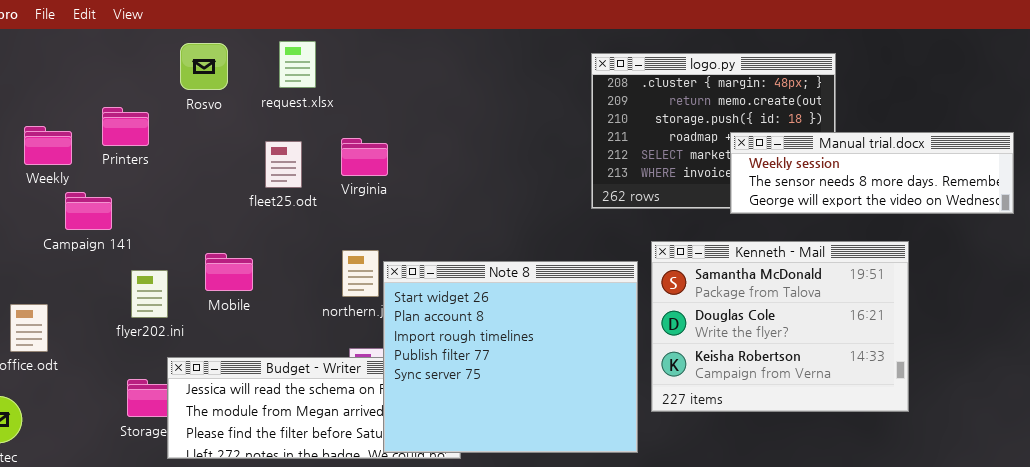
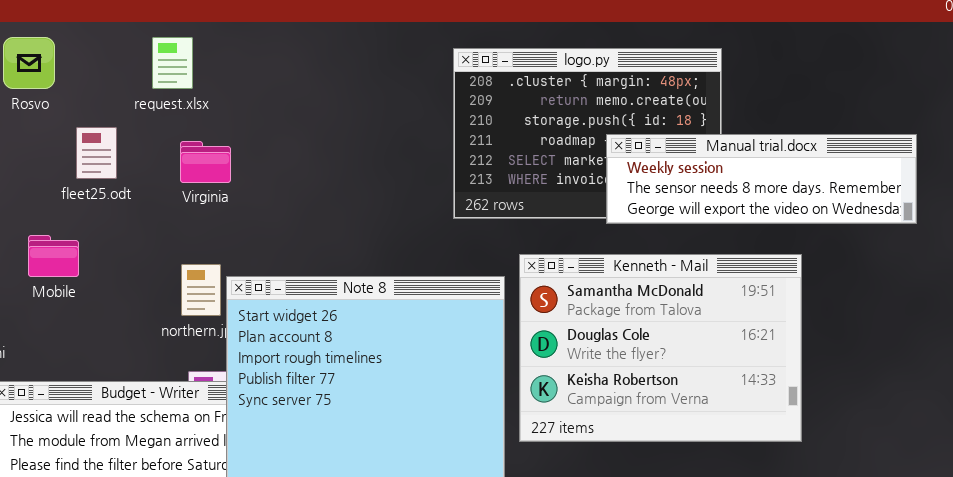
request.xlsx: [279,41,316,88] -> [152,37,193,89], moved
fleet25.odt: [265,141,302,188] -> [76,127,117,179], moved
Mobile: [205,253,253,291] -> [28,235,79,277], moved

